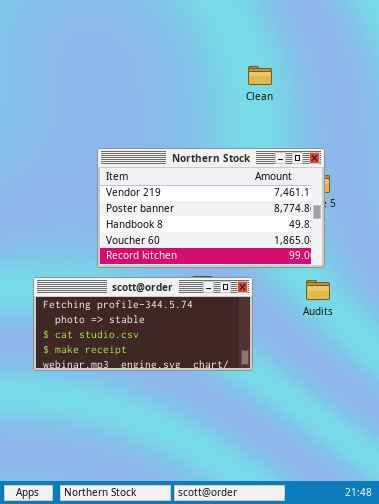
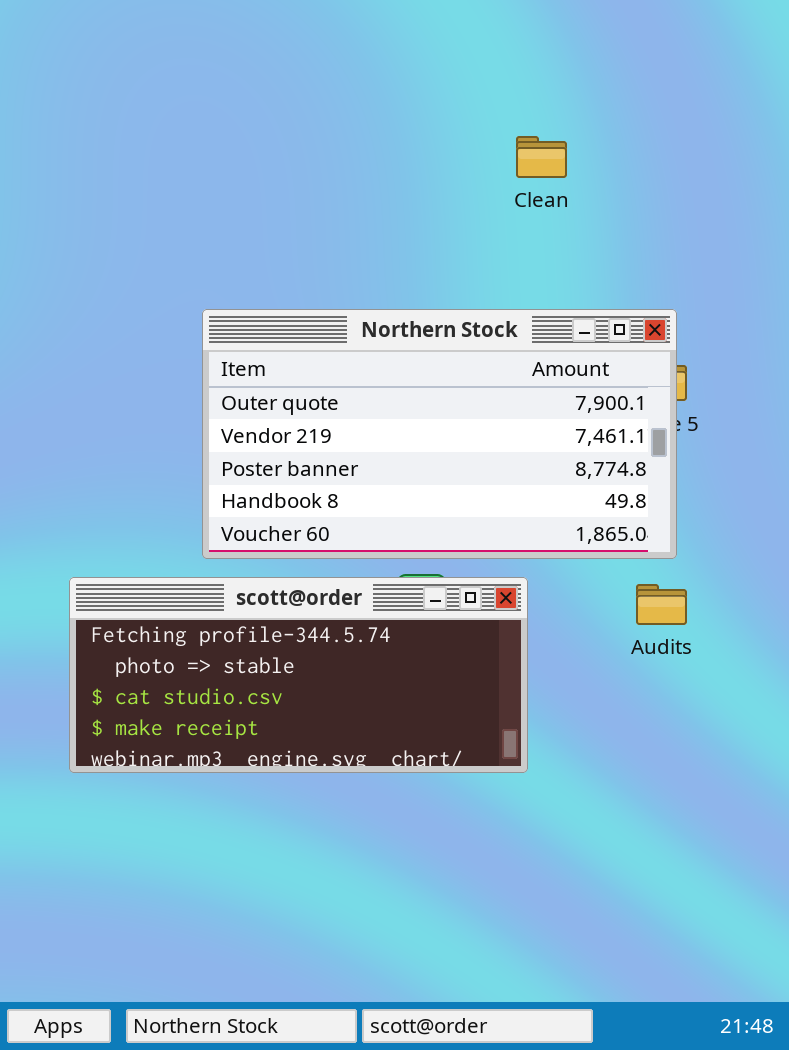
Northern Stock: [97,148,325,268] -> [202,309,677,559], scrolled up 1 row

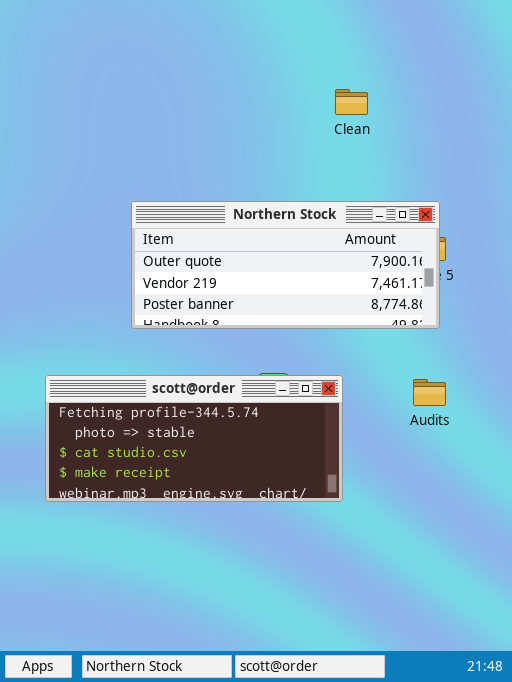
Northern Stock: [202,309,677,559] -> [131,201,440,329], resized

